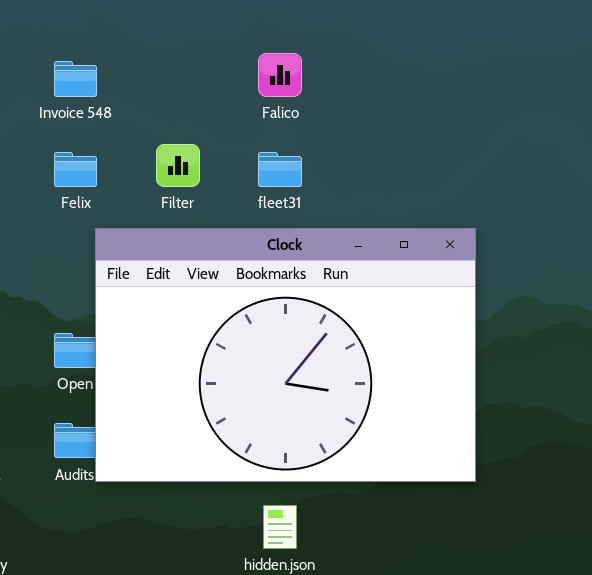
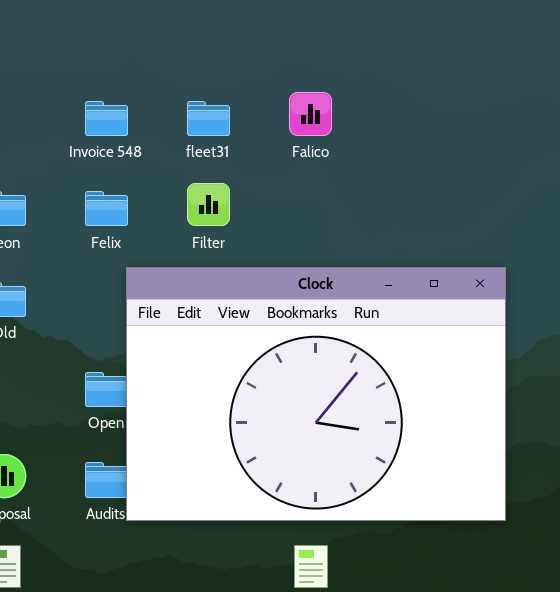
fleet31: [258,152,302,187] -> [187,101,230,136], moved

